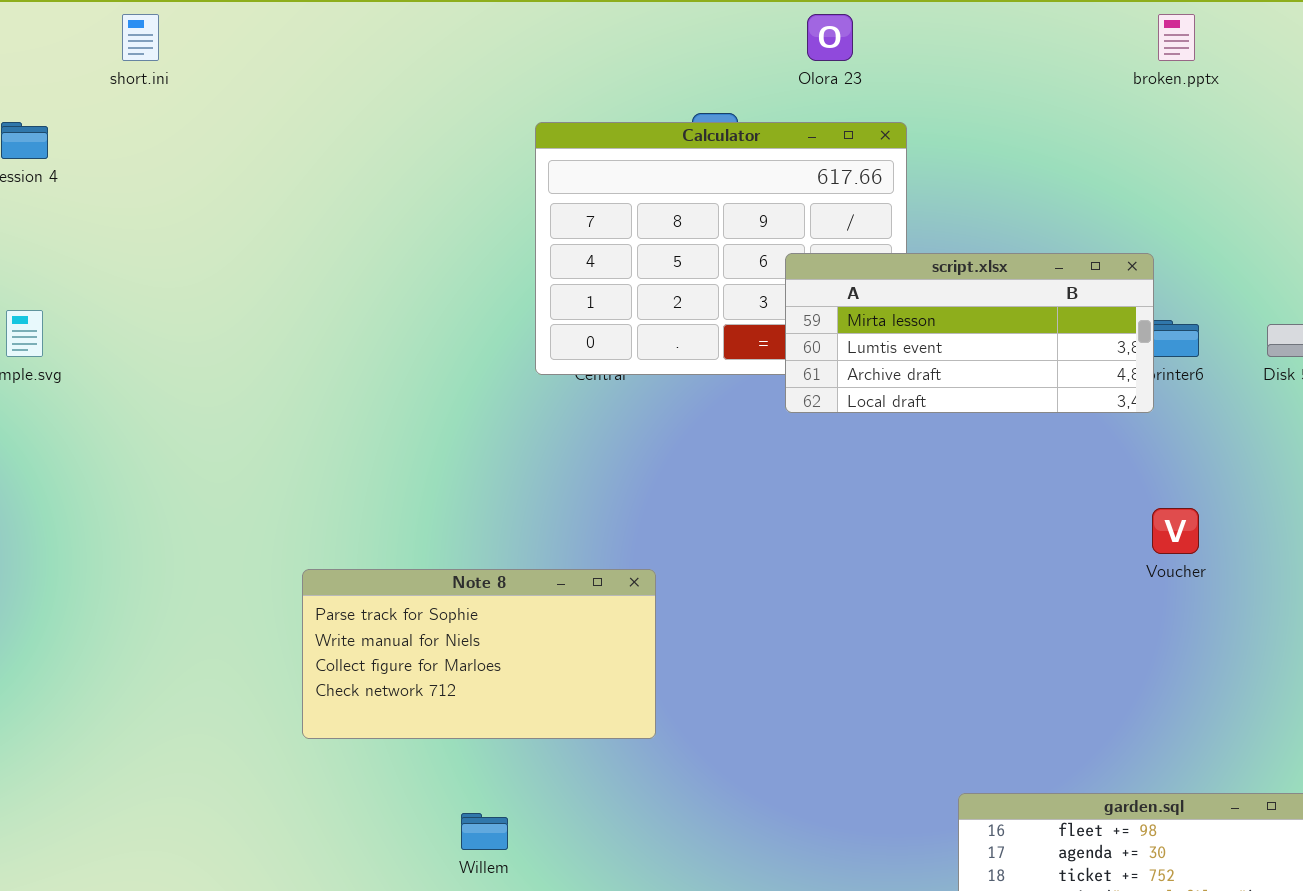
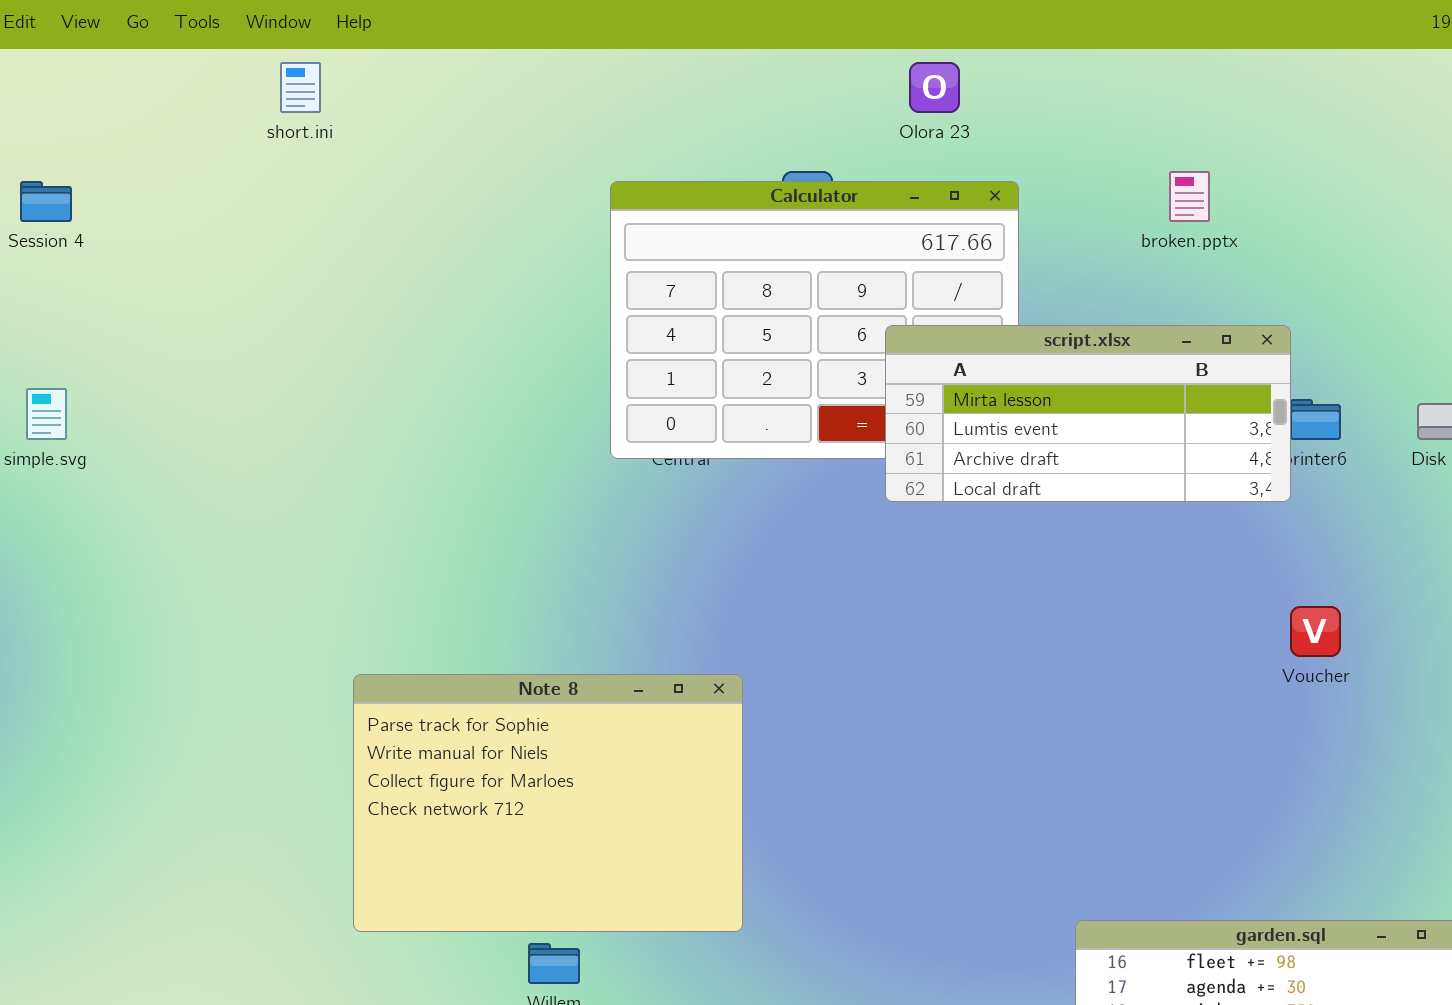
short.ini: [122,14,159,61] -> [280,62,321,113], moved
broken.pptx: [1158,14,1195,61] -> [1169,171,1210,222], moved
Note 8: [302,569,656,739] -> [353,674,743,932], resized

